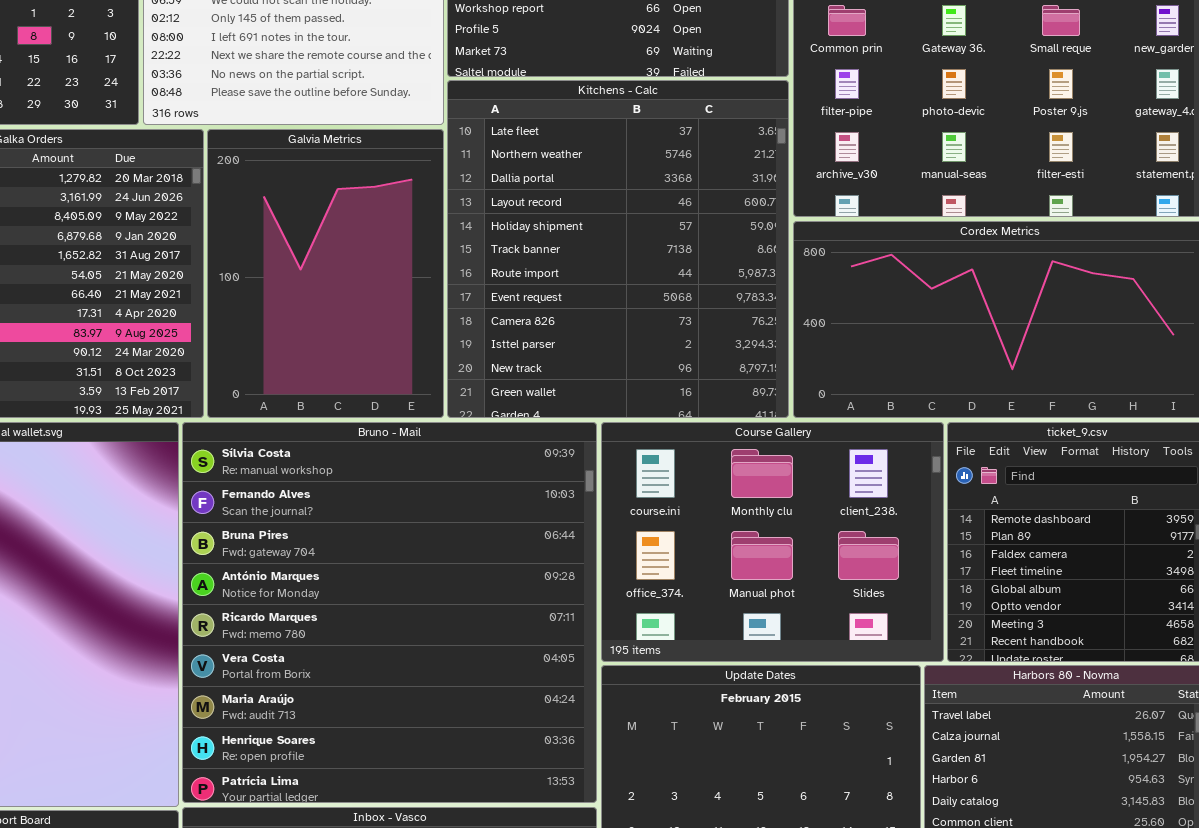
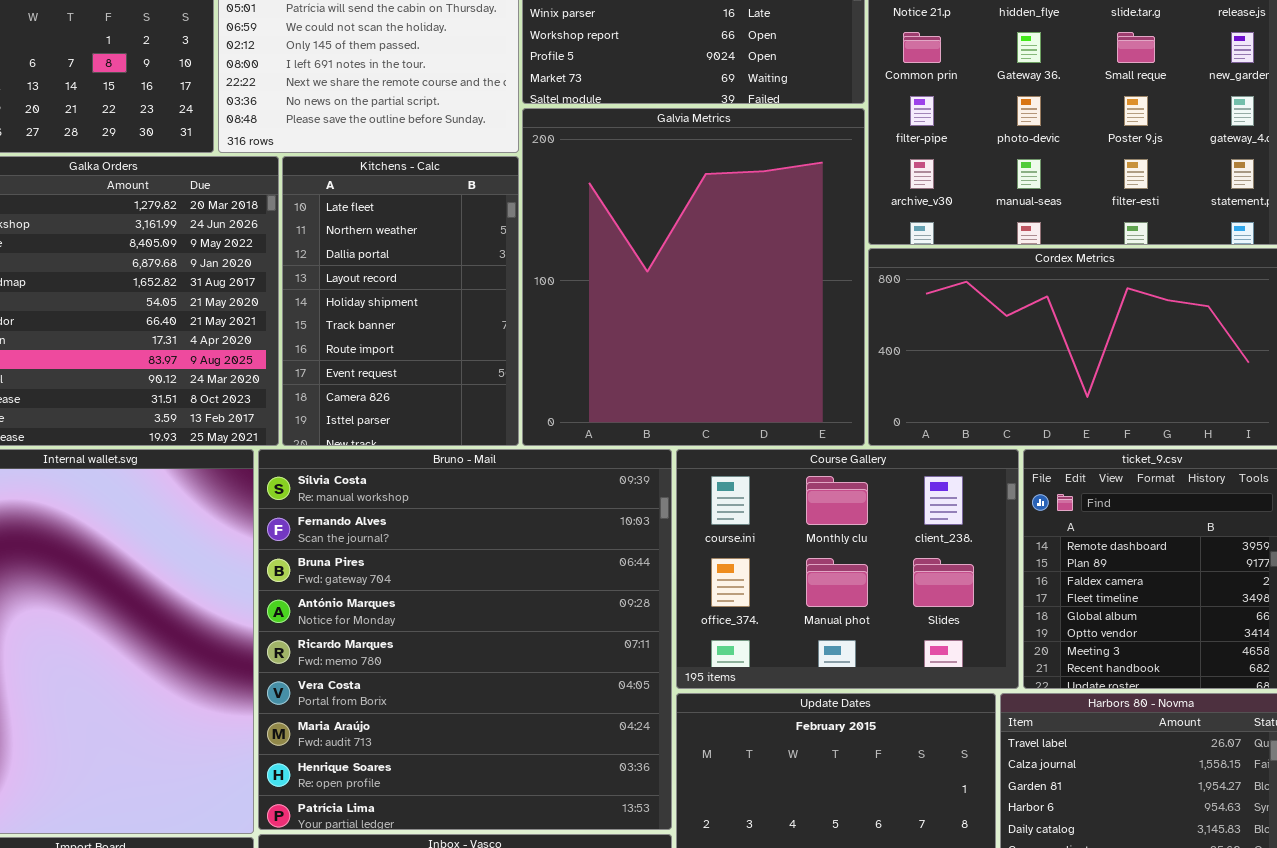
Kitchens - Calc: [447,80,789,418] -> [282,156,519,446], moved, resized
Galvia Metrics: [207,129,444,418] -> [522,108,865,446], moved, resized

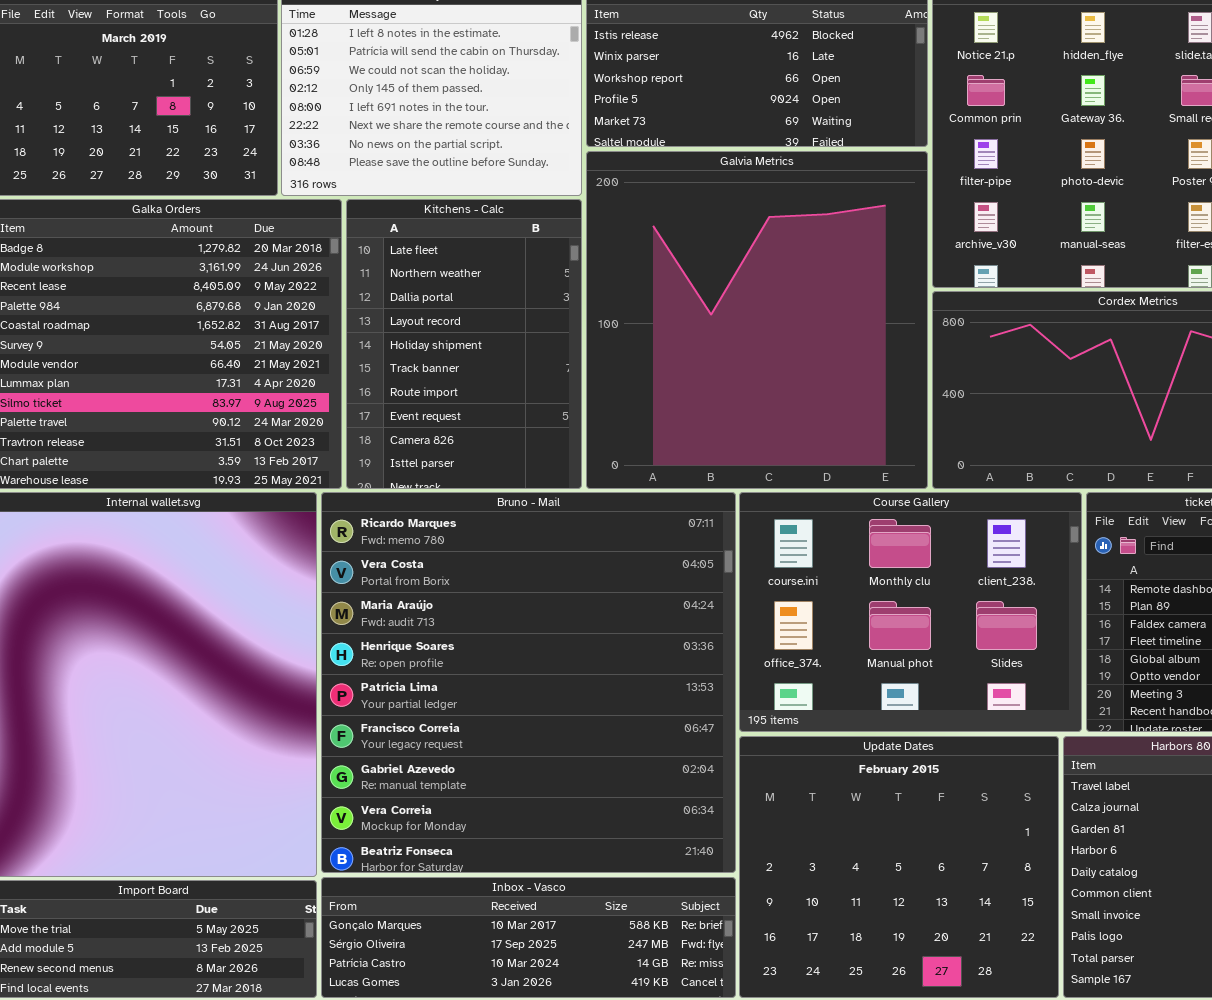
Bruno - Mail: [258,449,672,830] -> [321,492,736,873], scrolled down 4 rows

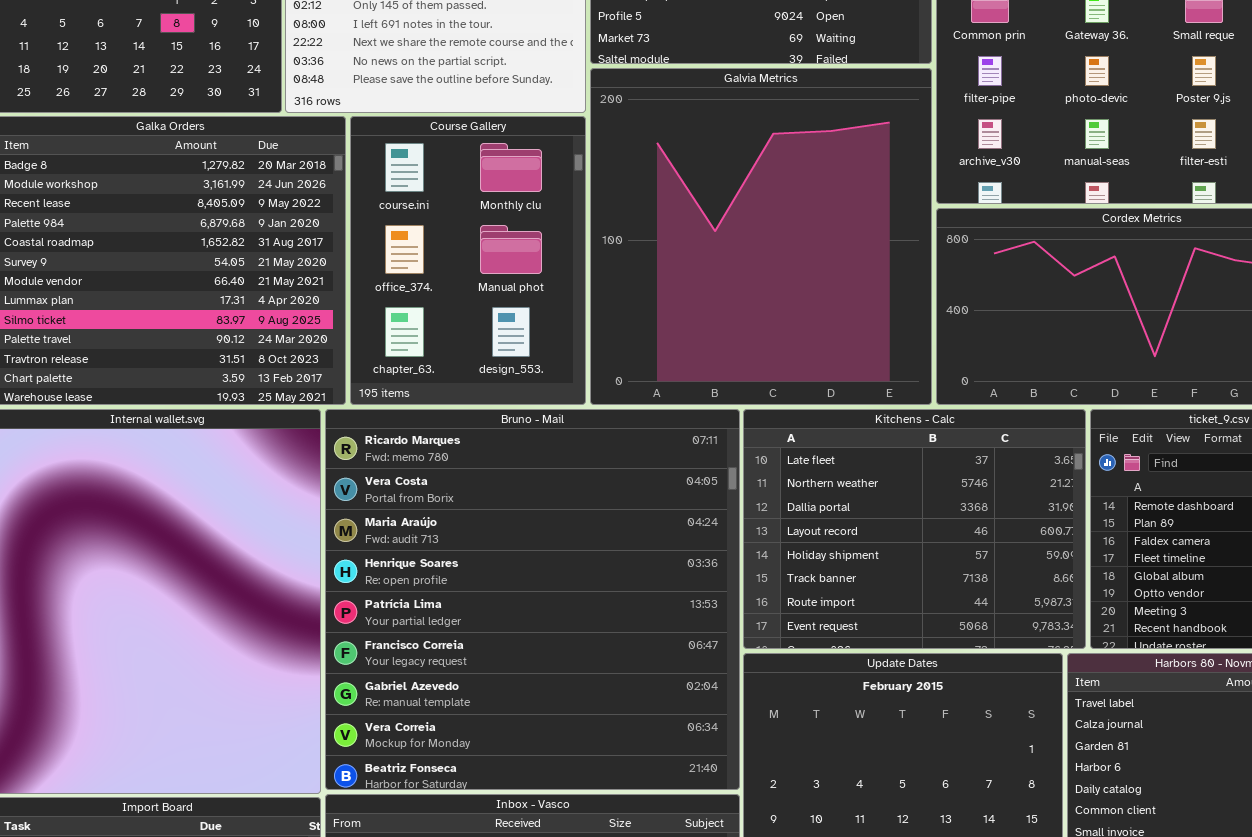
Kitchens - Calc: [346,199,582,489] -> [743,409,1086,649], moved, resized
Course Gallery: [739,492,1082,732] -> [350,116,586,405], moved, resized

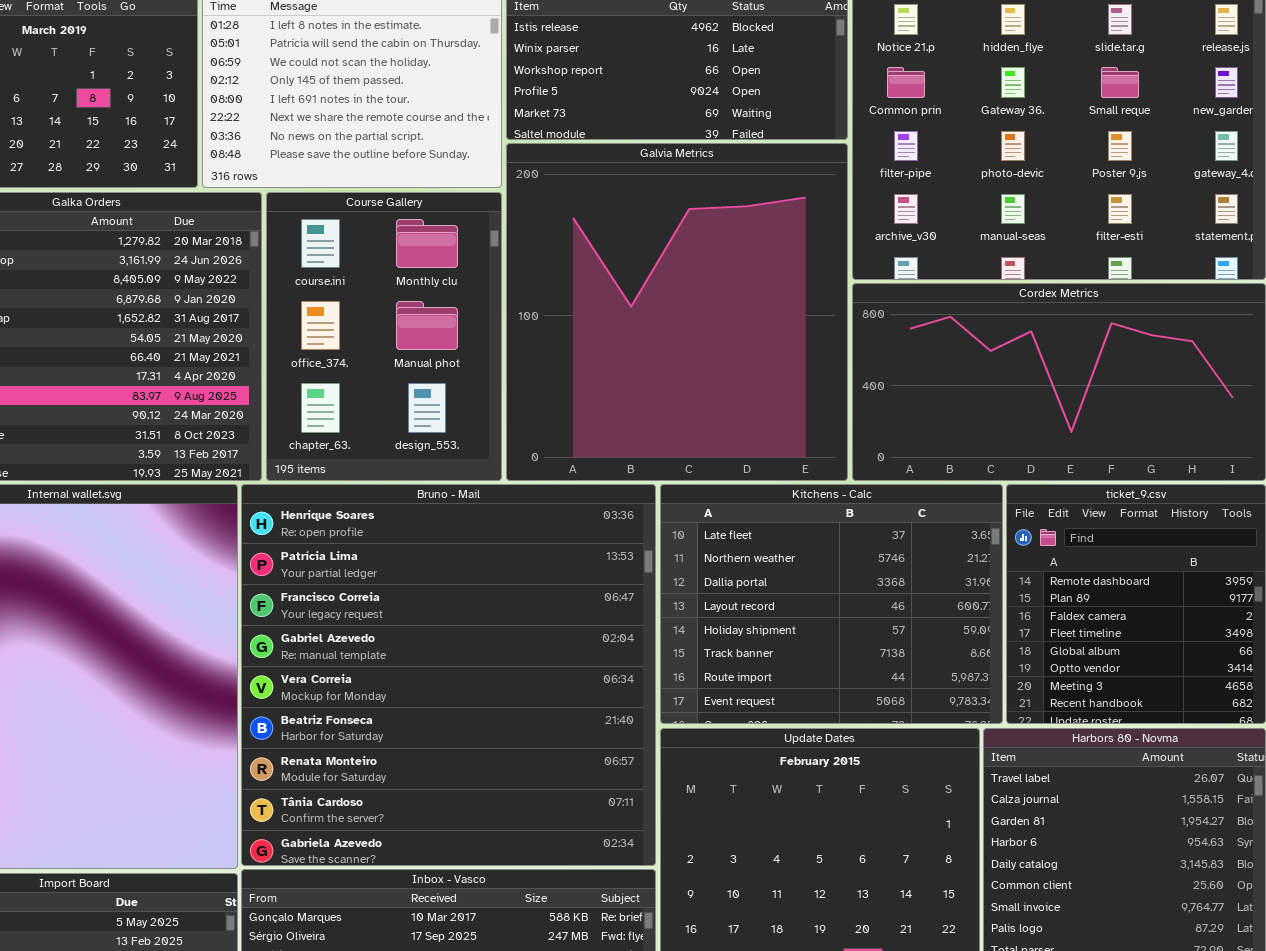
Bruno - Mail: [325,409,740,790] -> [241,484,656,866], scrolled down 3 rows

